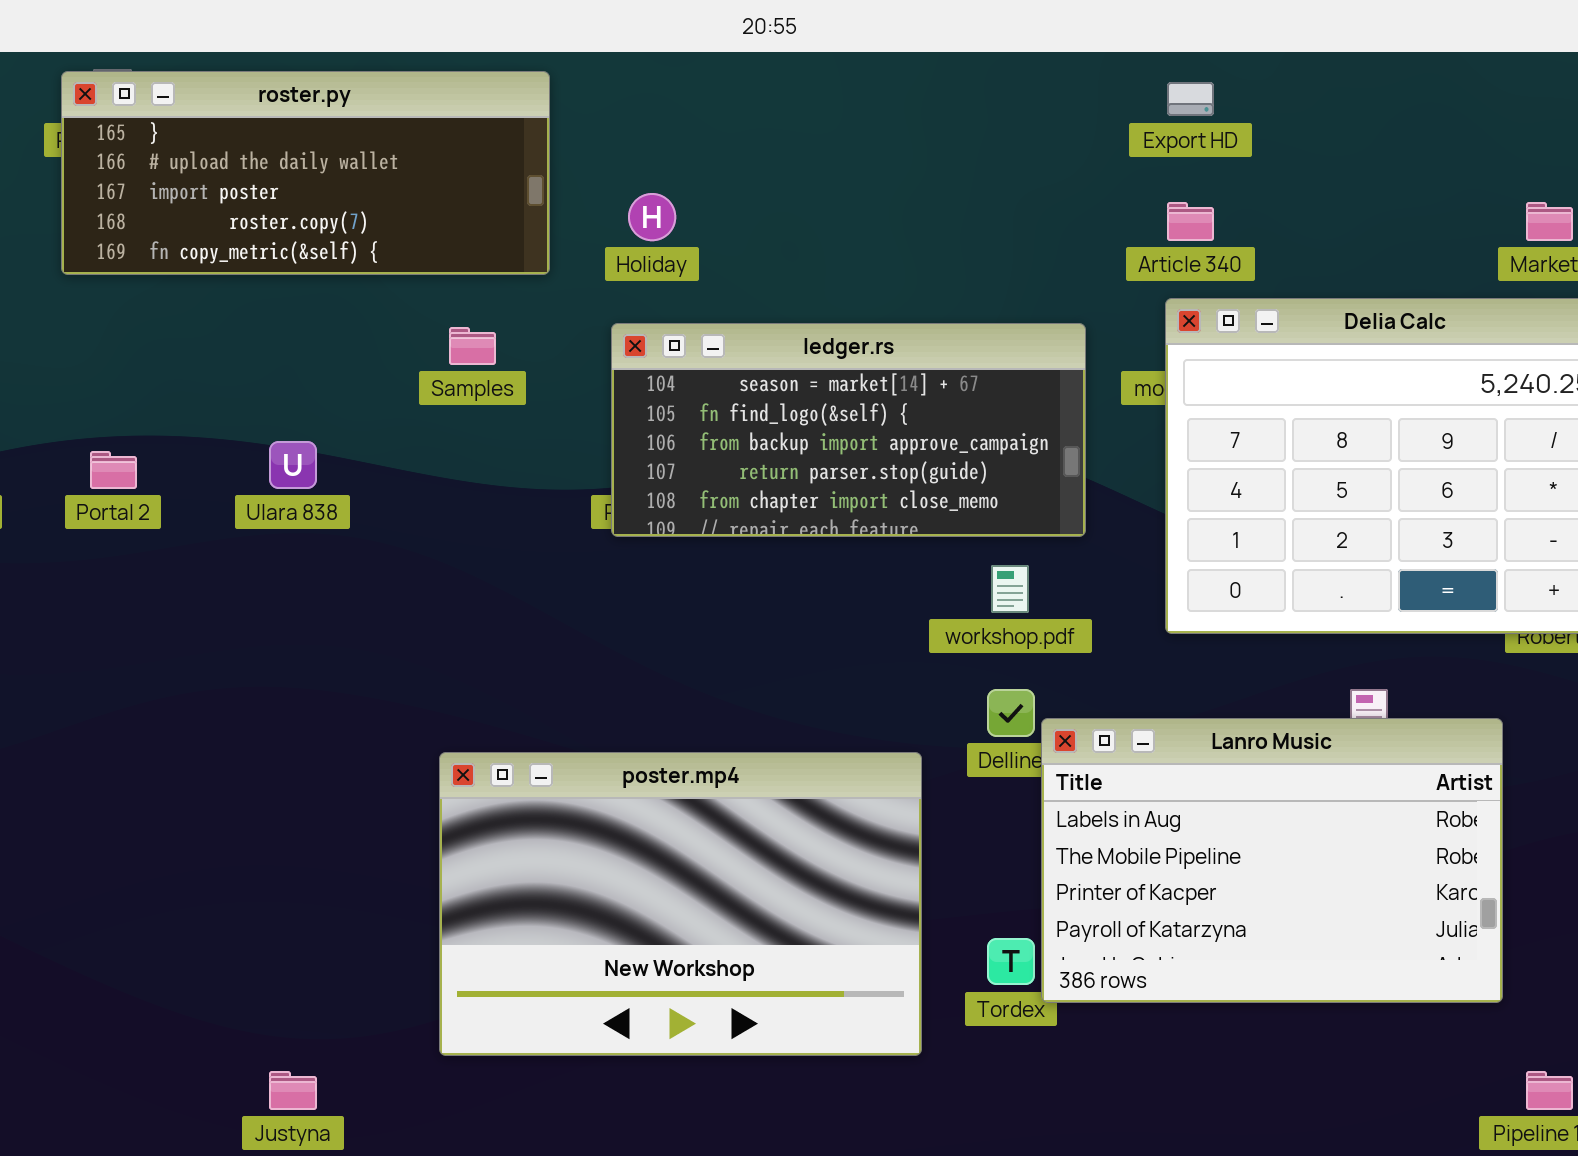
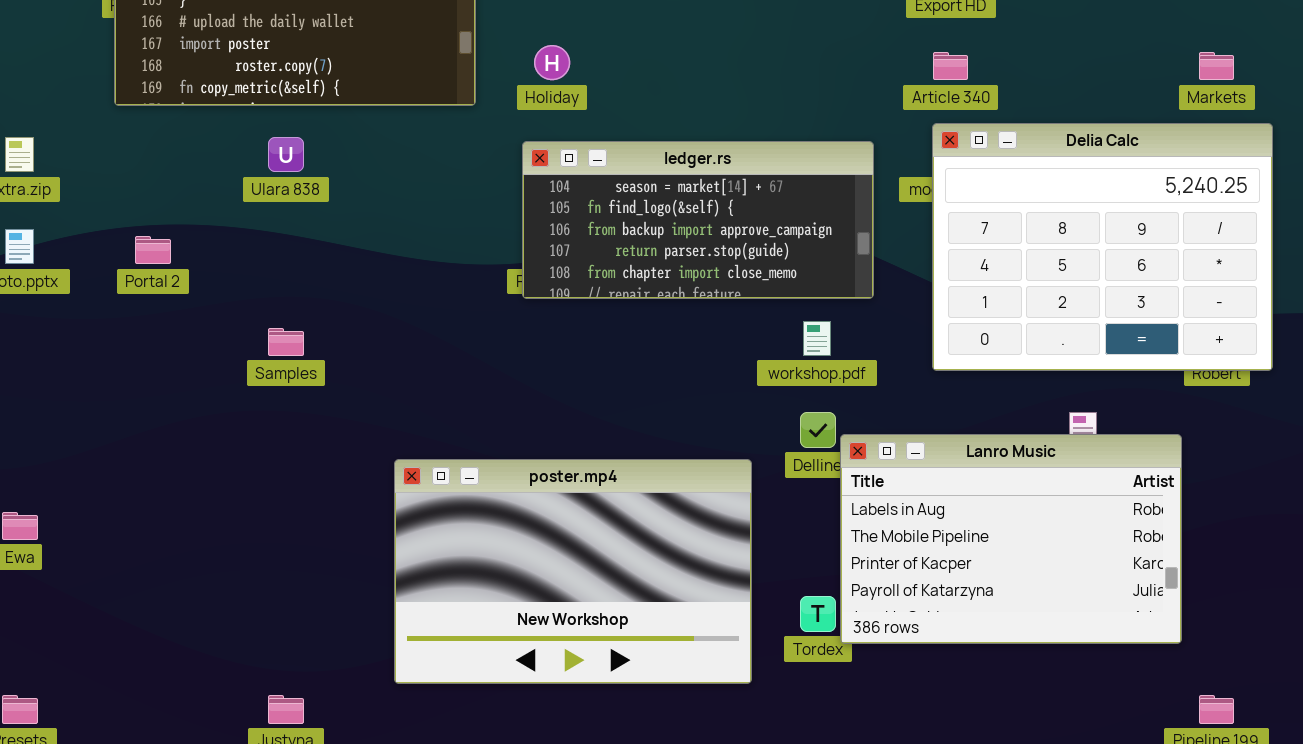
Samples: [449,327,496,365] -> [268,328,304,356], moved
Ulara 838: [269,441,317,489] -> [268,137,304,172], moved

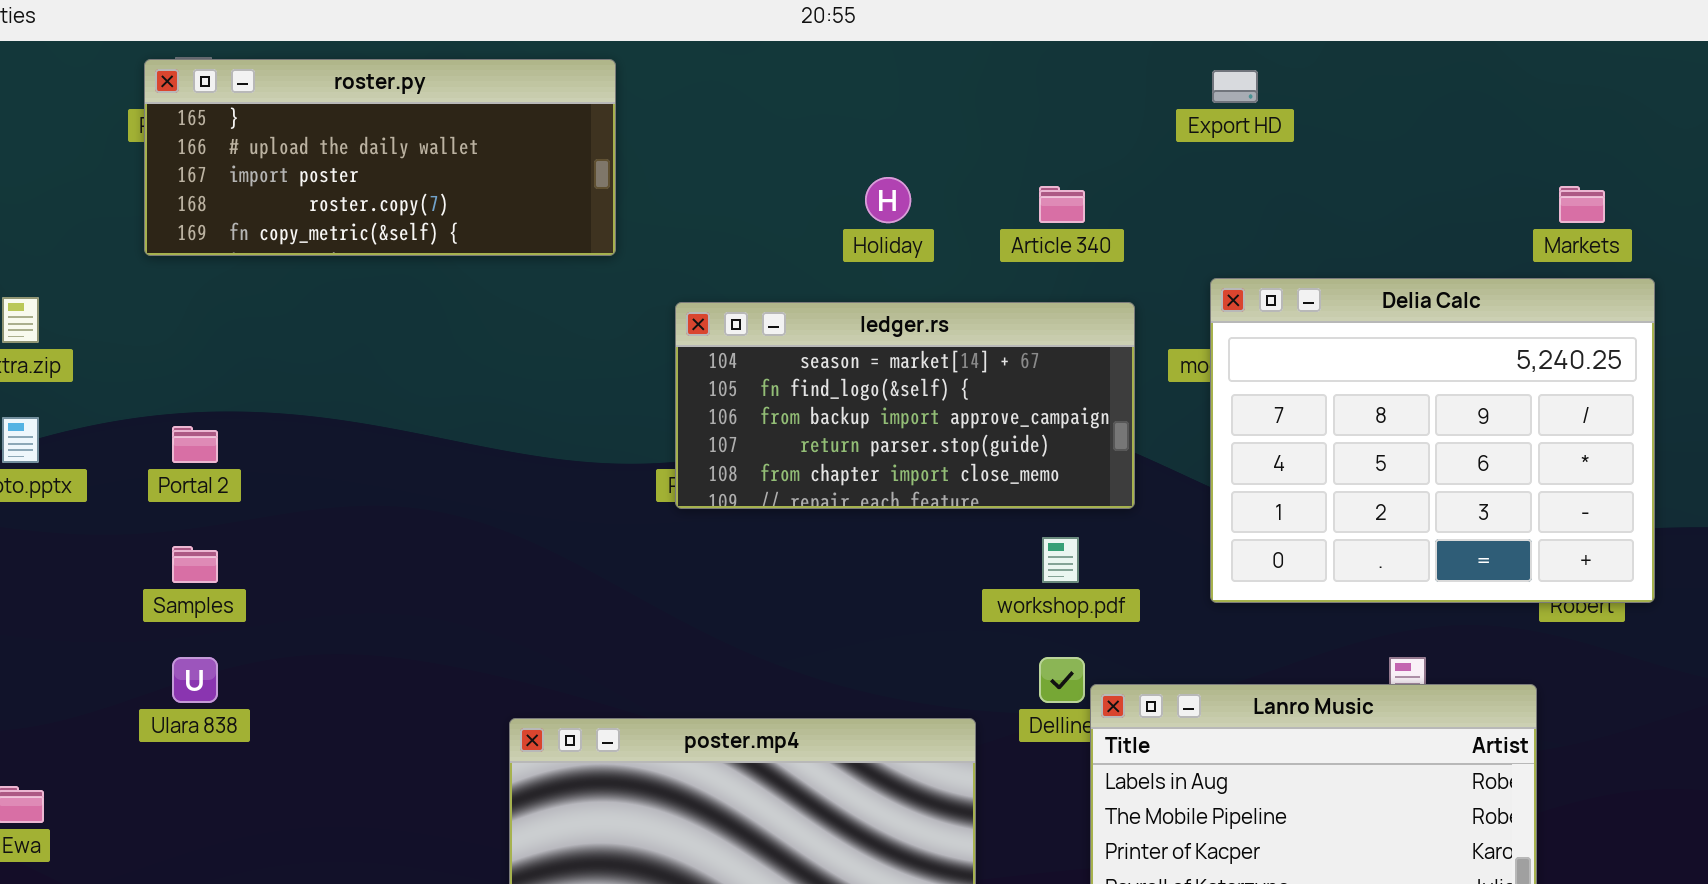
Holiday: [534,45,570,80] -> [865,177,911,223], moved
Article 340: [933,52,968,80] -> [1039,186,1085,223], moved
Ulara 838: [268,137,304,172] -> [172,657,218,703], moved
Samples: [268,328,304,356] -> [172,546,218,583], moved

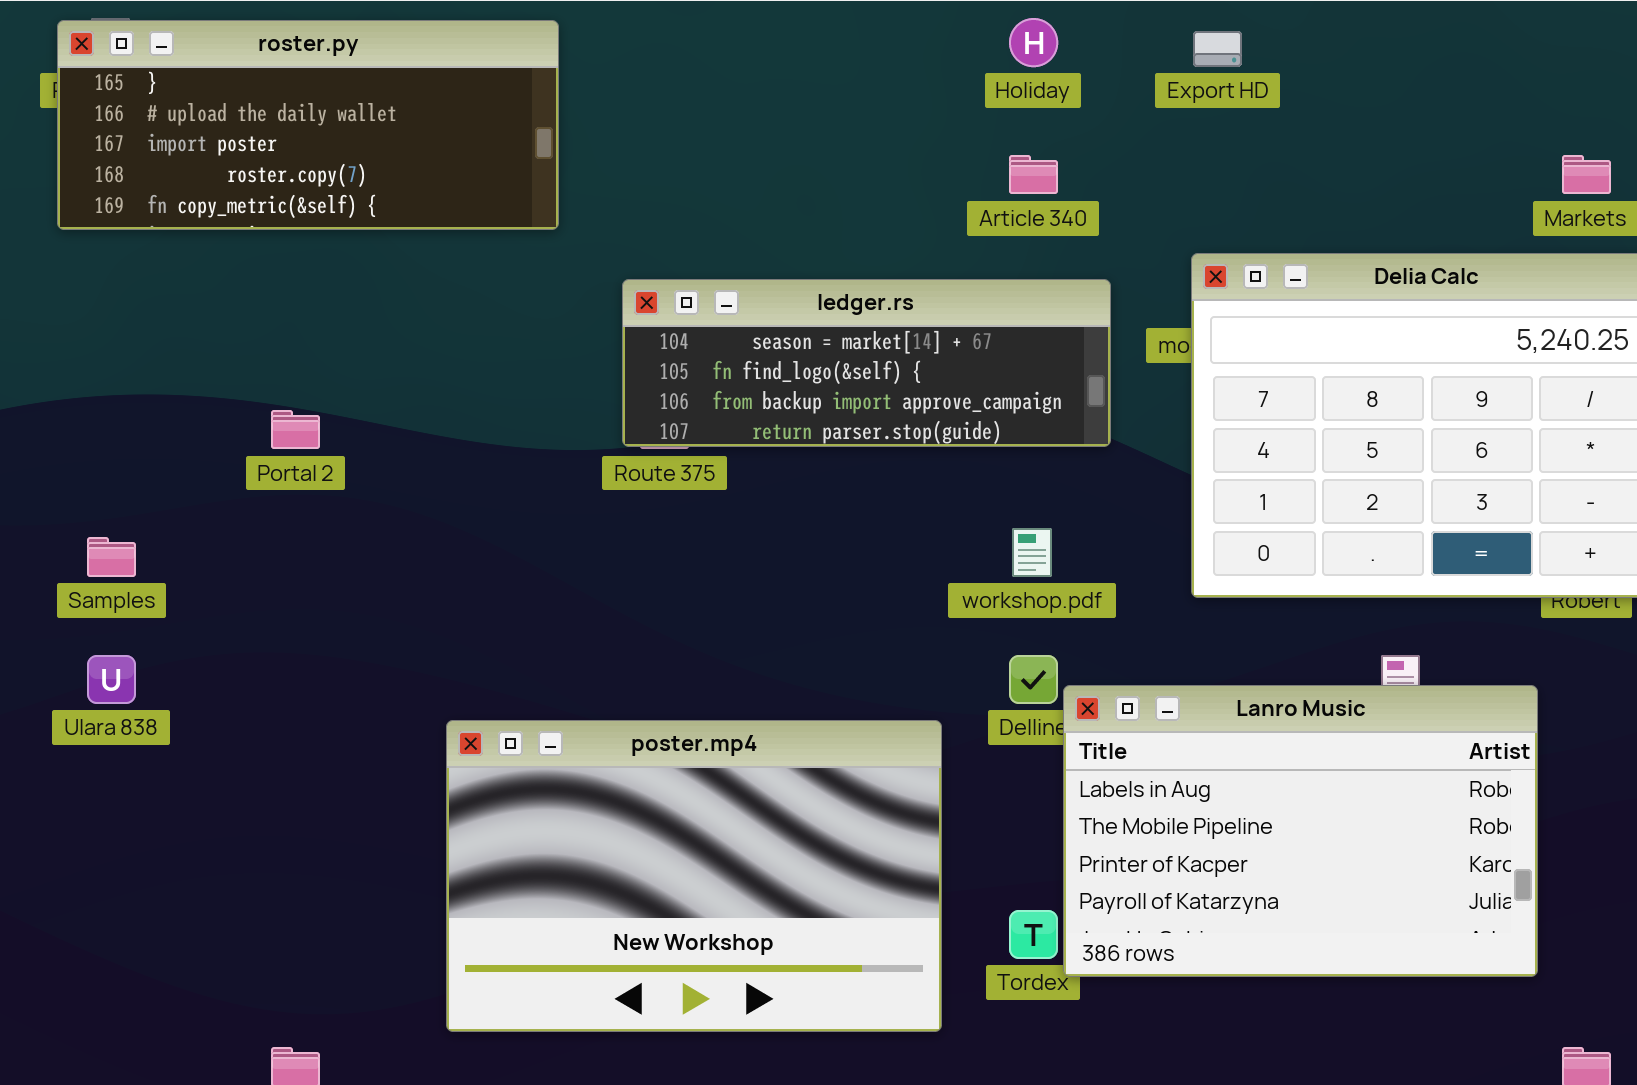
Holiday: [865,177,911,223] -> [1009,18,1058,67], moved
ledger.rs: [675,302,1135,509] -> [622,279,1111,447], resized
Portal 2: [172,426,218,463] -> [271,410,320,449], moved

